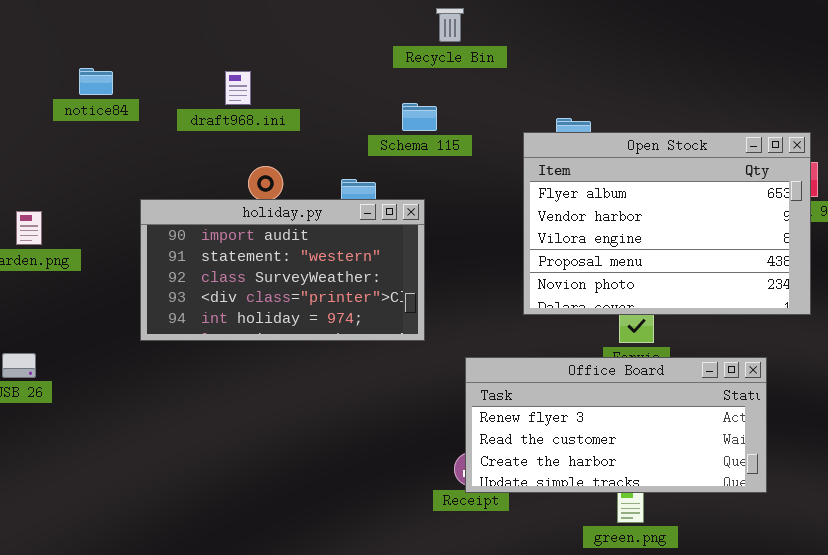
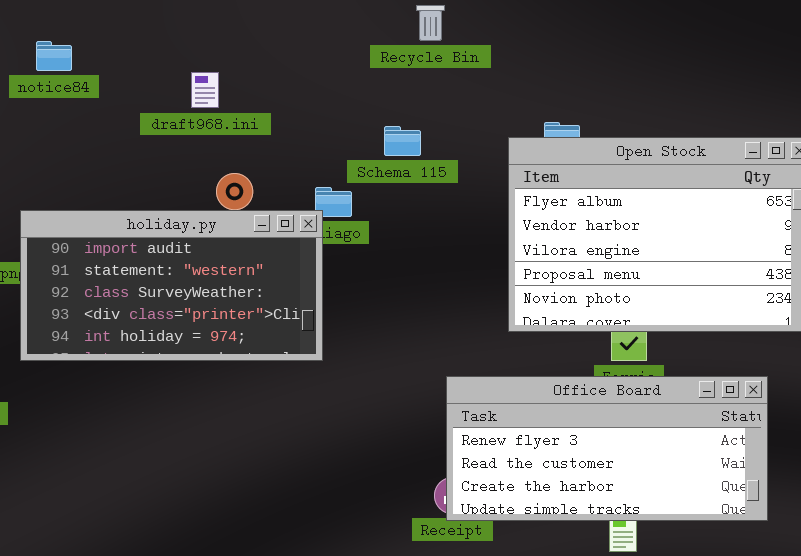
notice84: [79,68,113,95] -> [36,41,72,71], moved
Schema 115: [402,103,437,131] -> [384,126,421,156], moved
holiday.py: [140,199,425,341] -> [20,210,323,361], moved

